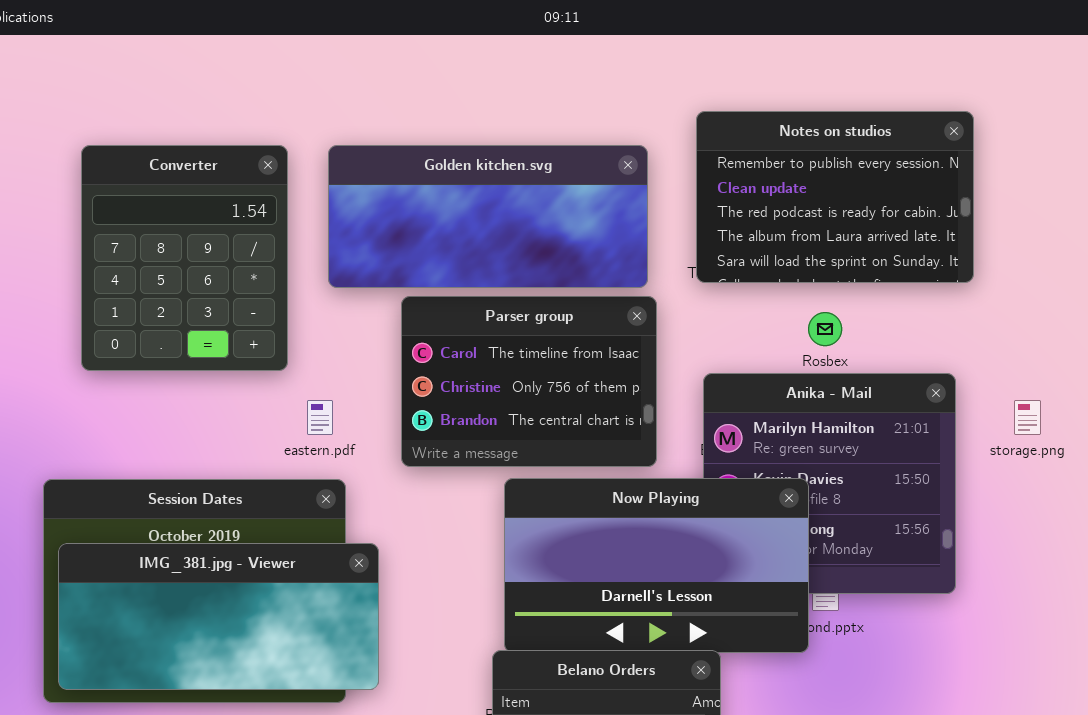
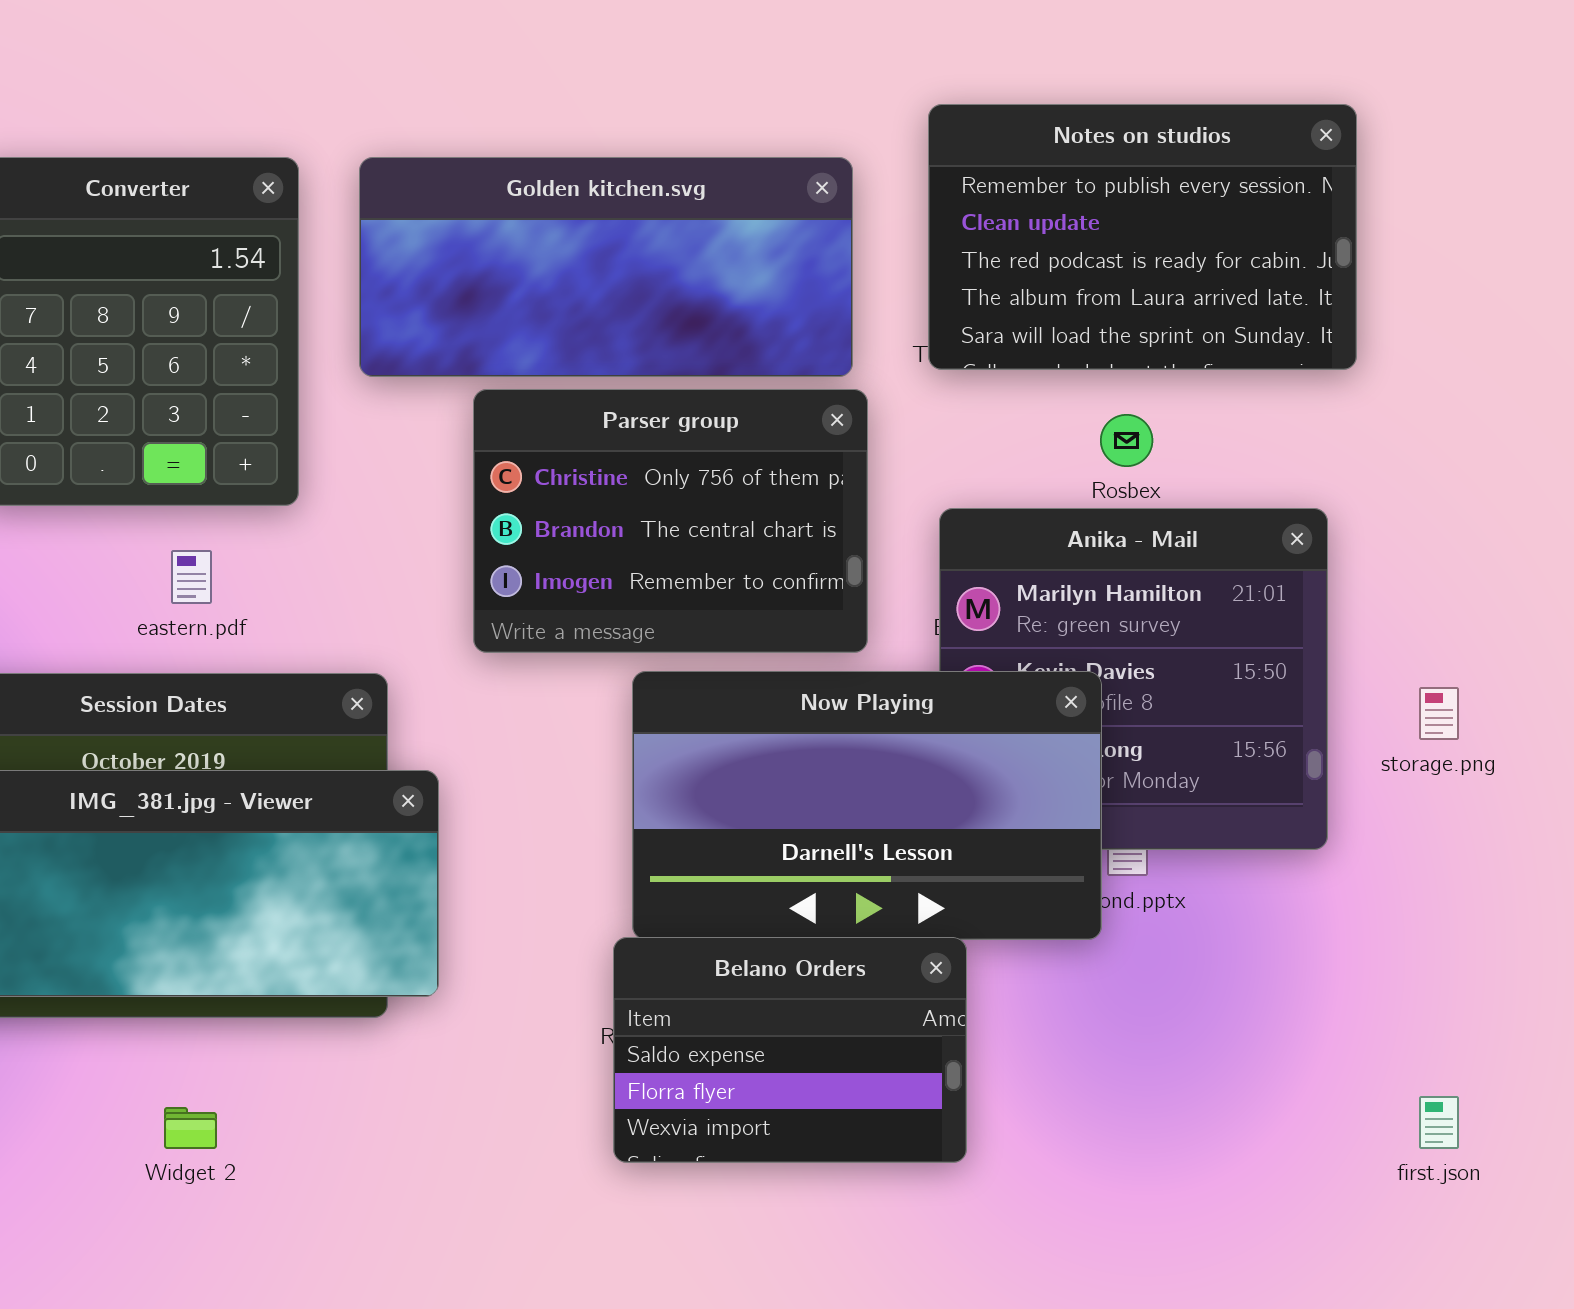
Parser group: [401,296,657,467] -> [473,389,868,653], scrolled down 1 row
eastern.pdf: [307,400,333,435] -> [171,550,212,604], moved
storage.png: [1014,400,1041,435] -> [1419,687,1459,740], moved

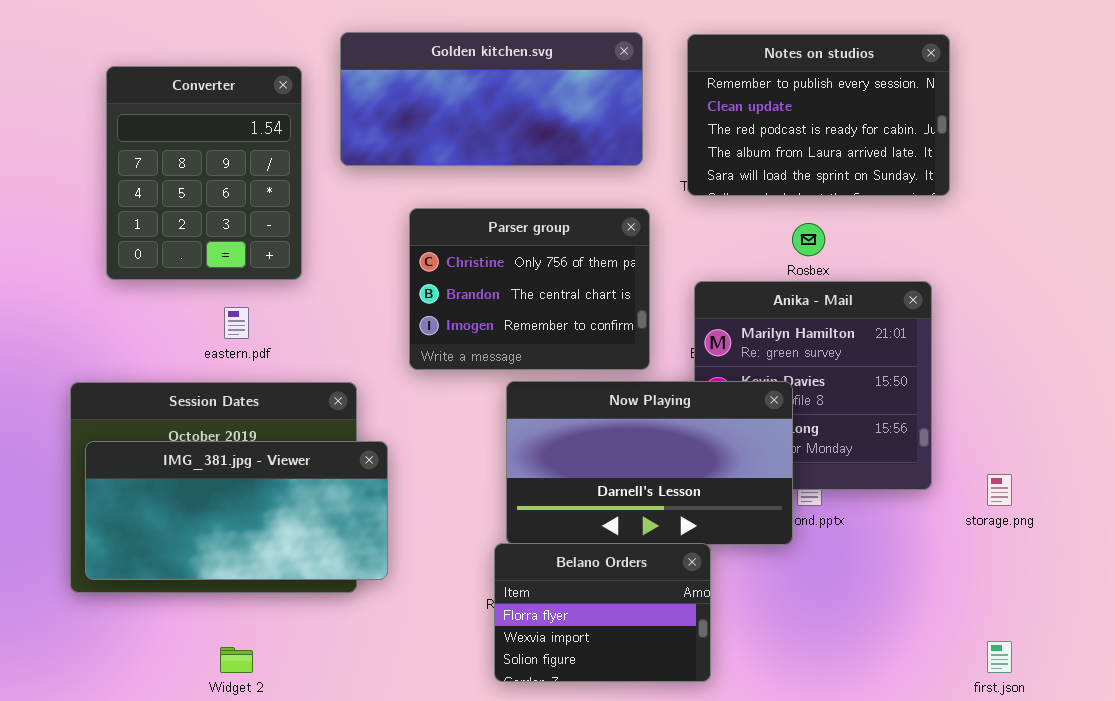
Golden kitchen.svg: [359,157,853,377] -> [340,32,643,166], moved
storage.png: [1419,687,1459,740] -> [987,474,1012,506], moved
Belano Orders: [613,937,967,1163] -> [494,543,711,682], scrolled down 1 row

